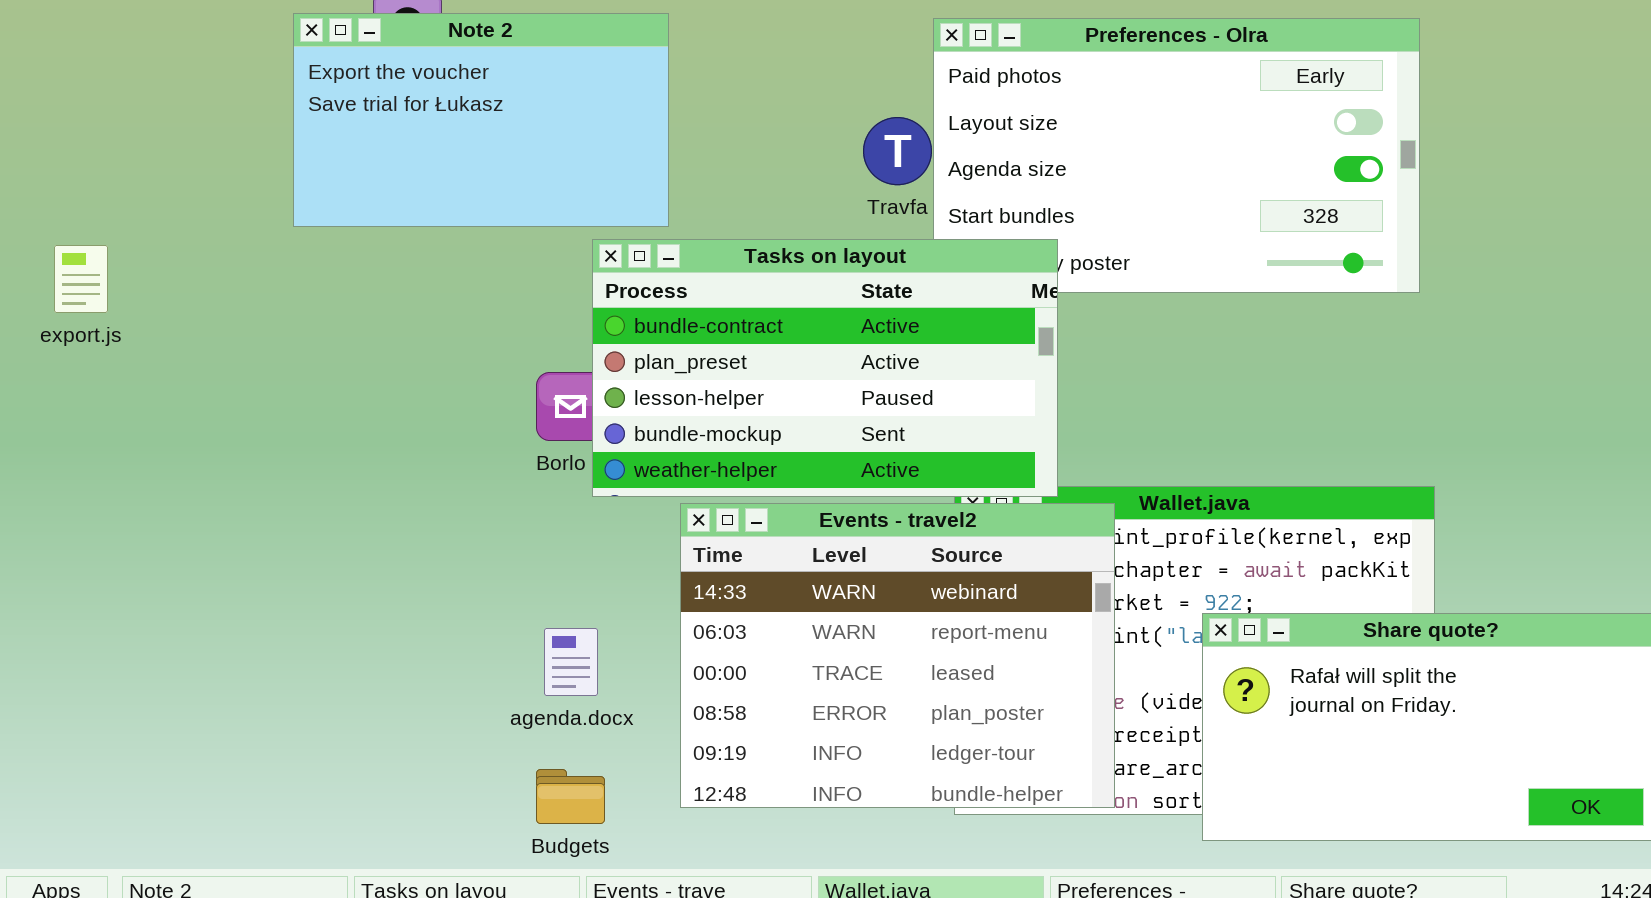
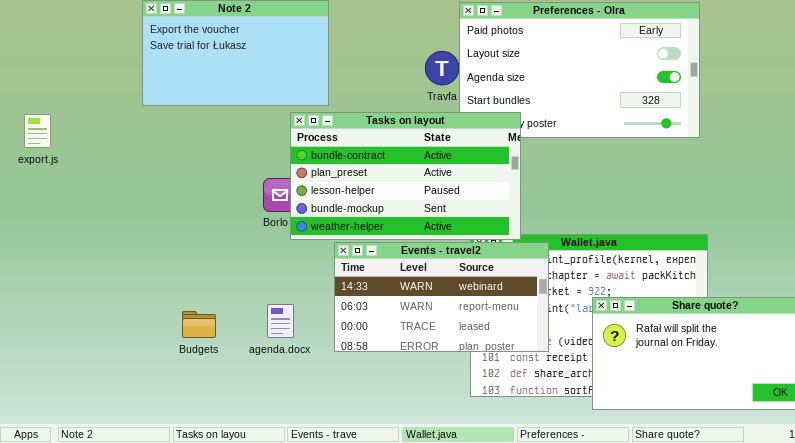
Events - travel2: [680,503,1115,808] -> [334,242,549,352], resized
Budgets: [536,769,605,824] -> [182,311,216,338], moved

